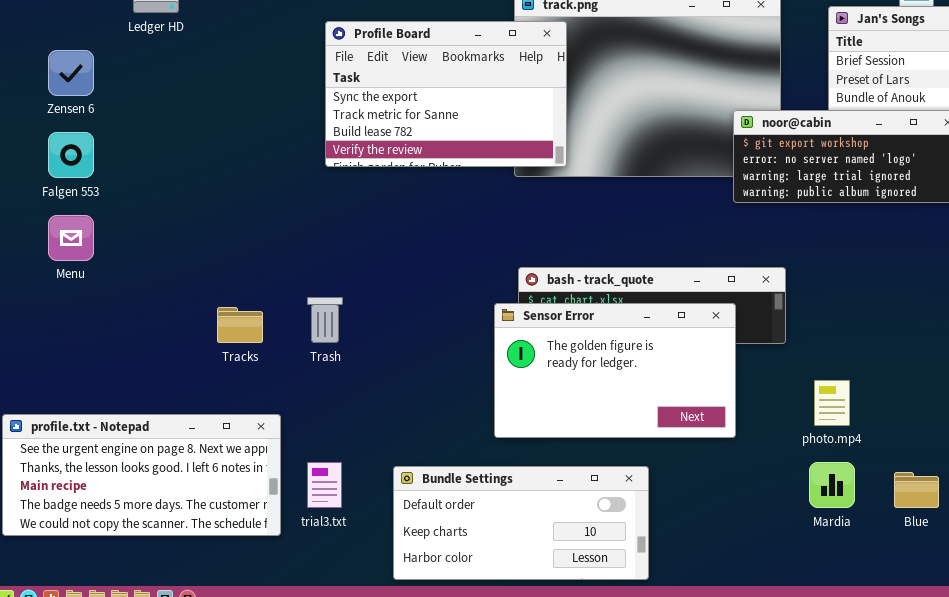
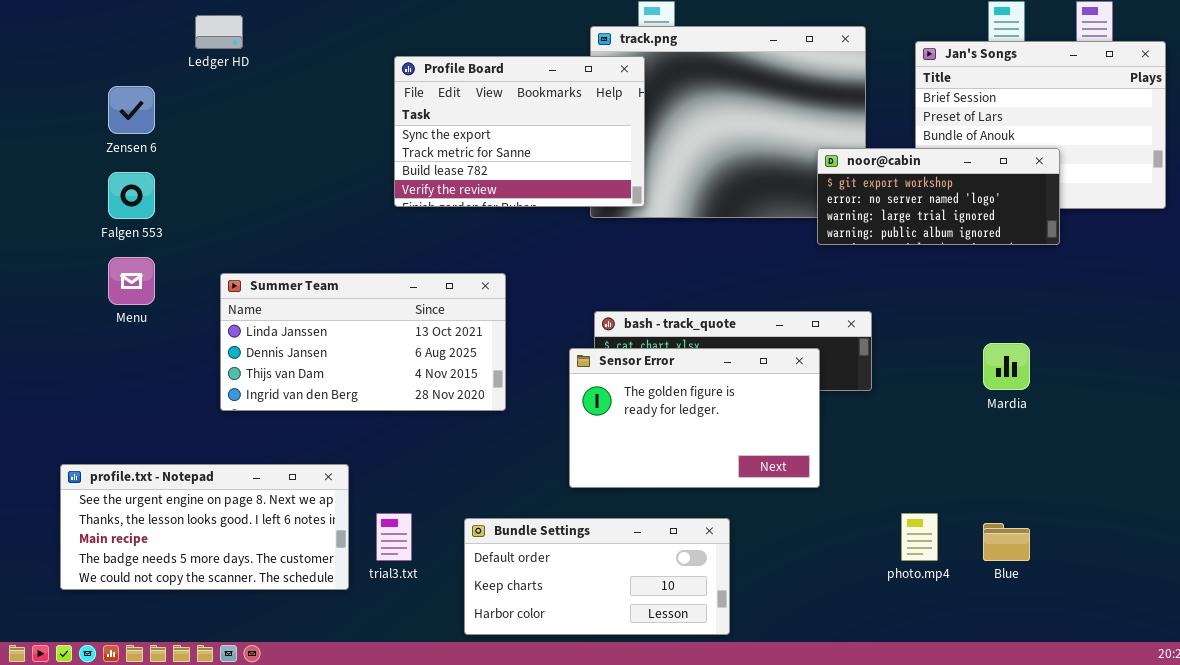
Summer Team: none -> [220,273,506,411], opened
photo.mp4: [814,380,850,426] -> [901,513,938,561], moved
Mardia: [809,462,855,508] -> [983,343,1030,390], moved

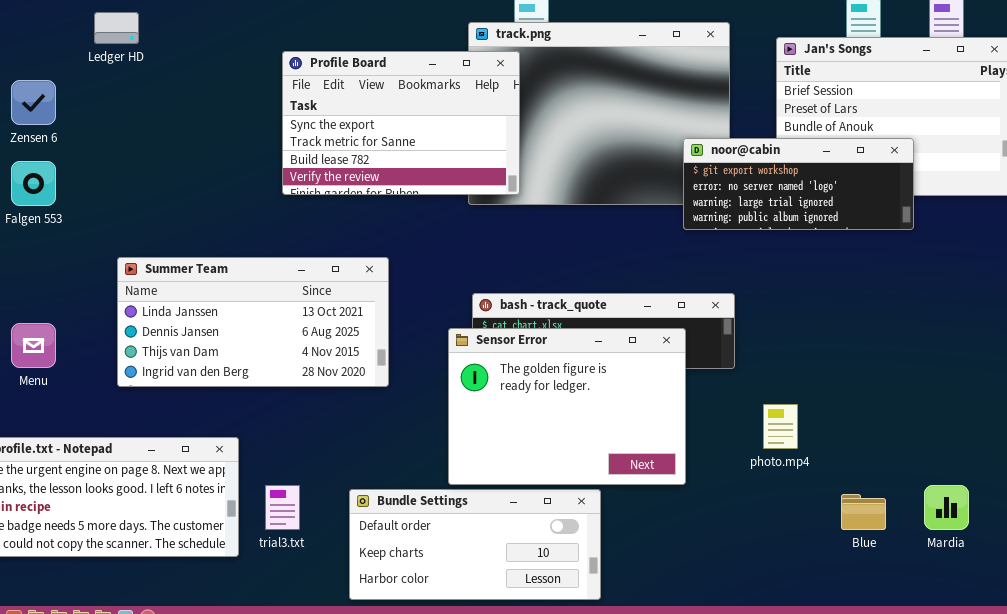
Menu: [108,257,155,305] -> [11,323,56,368], moved
Mardia: [983,343,1030,390] -> [924,485,969,530], moved
Sensor Error: [569,348,820,488] -> [448,328,686,485], resized
photo.mp4: [901,513,938,561] -> [763,404,798,449], moved

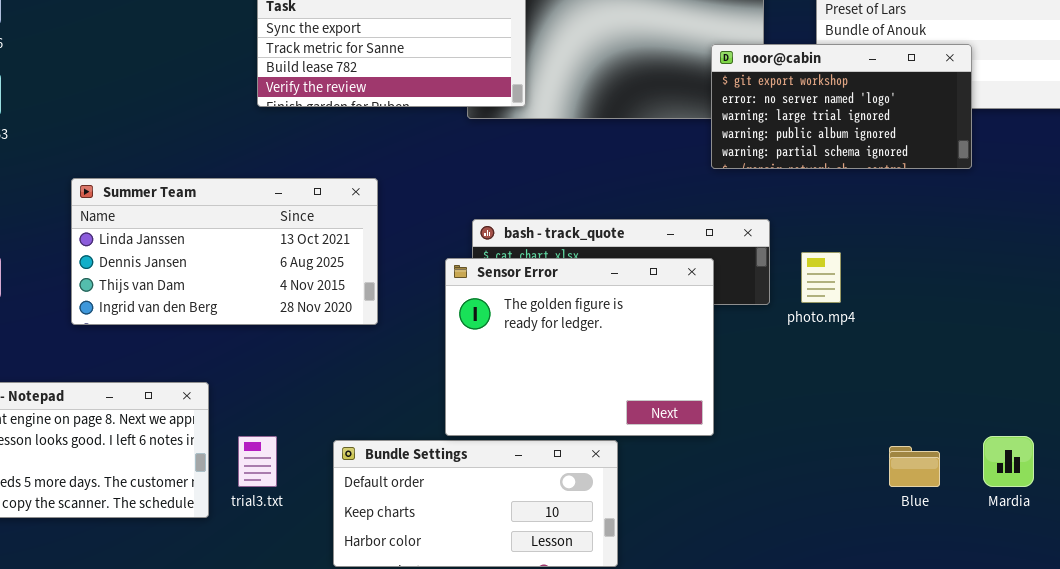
noor@cabin: [683,138,914,230] -> [711,44,972,169], resized
photo.mp4: [763,404,798,449] -> [801,252,841,303], moved

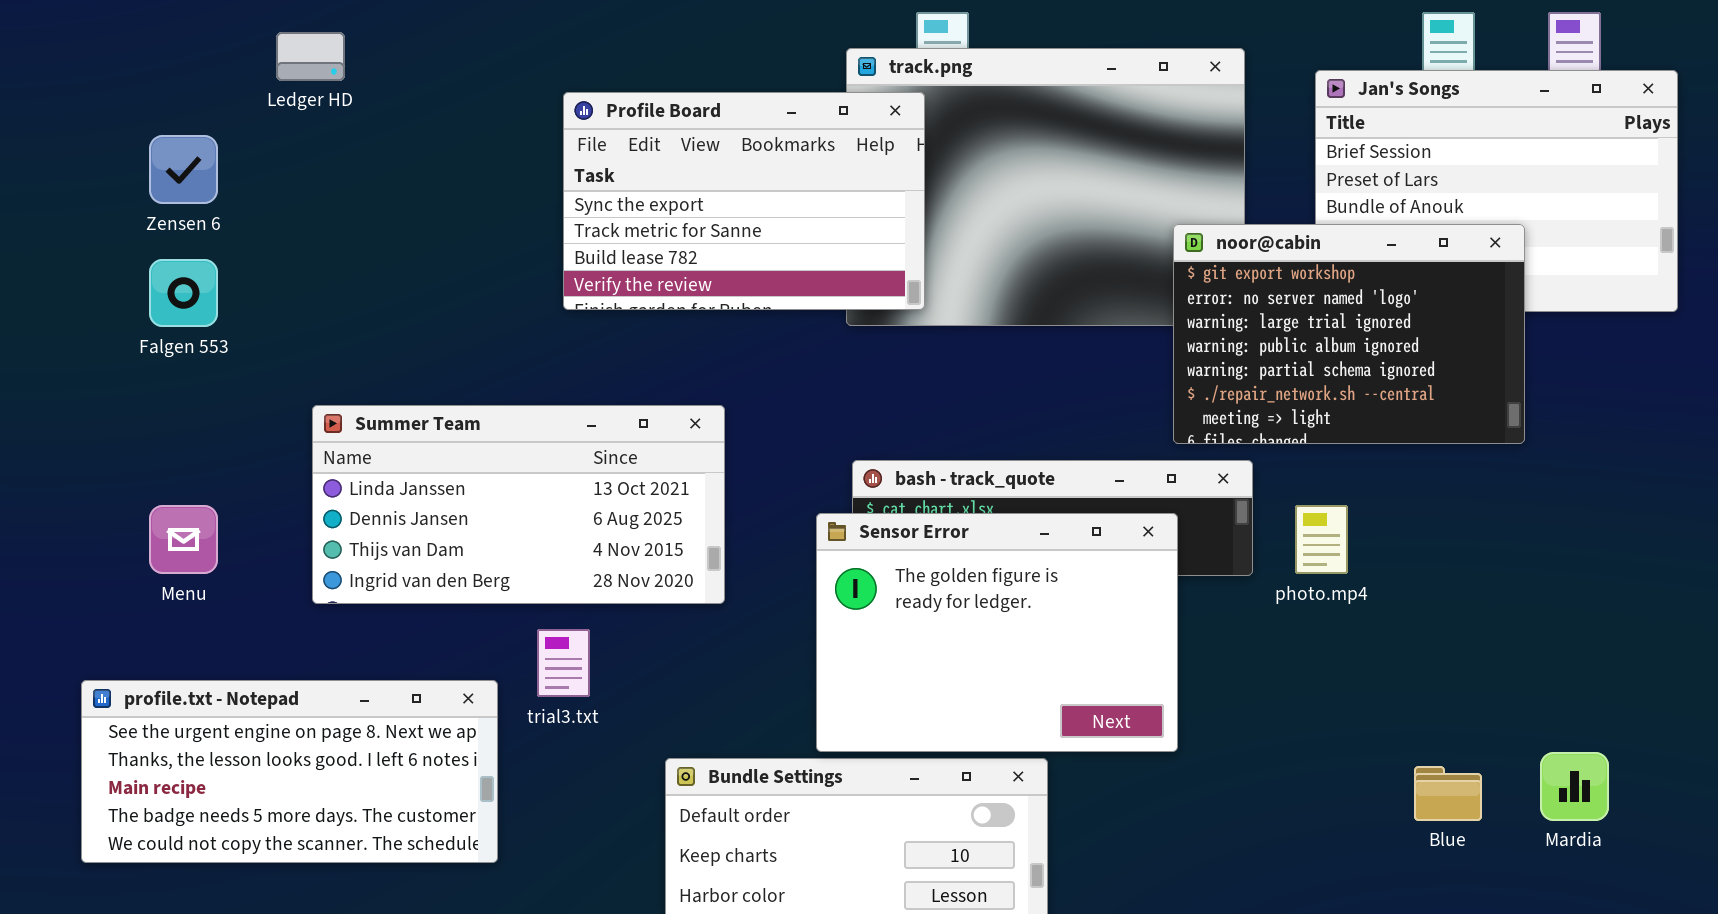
noor@cabin: [711,44,972,169] -> [1173,224,1525,444], resized
trial3.txt: [238,436,277,487] -> [537,629,590,697], moved

